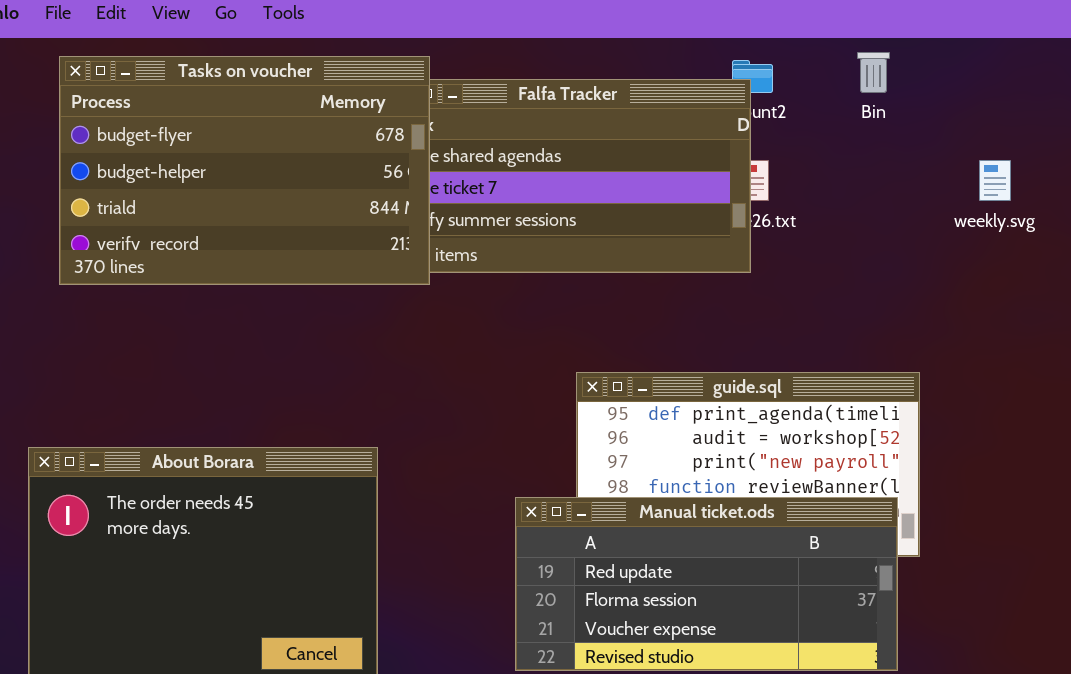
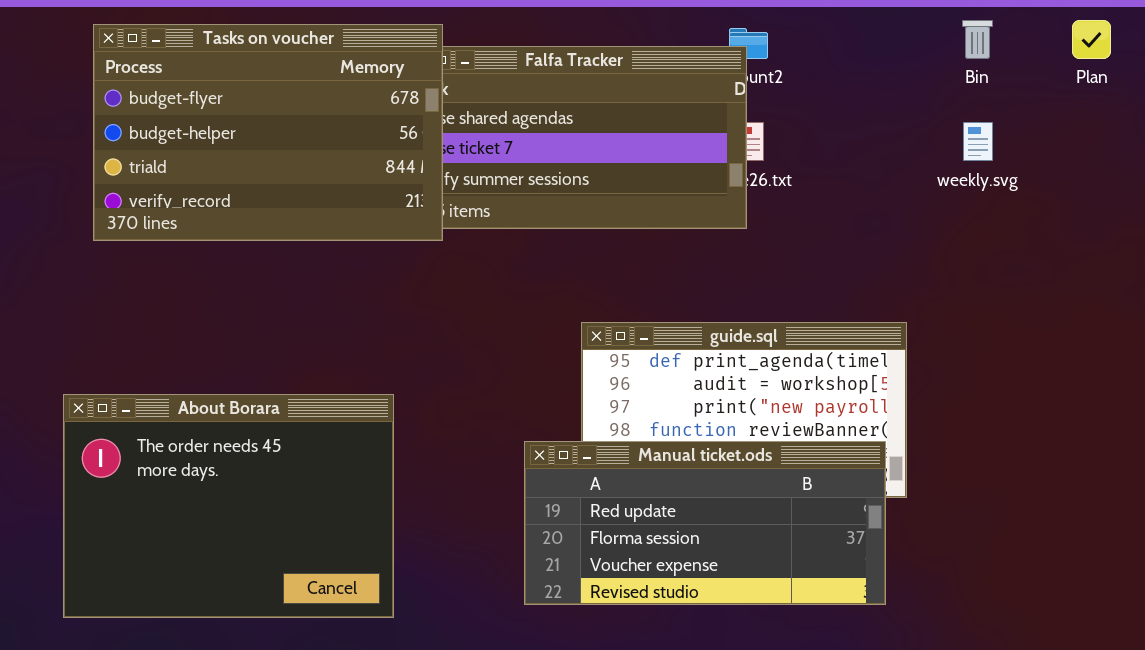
Bin: [857,52,890,93] -> [962,20,993,59], moved

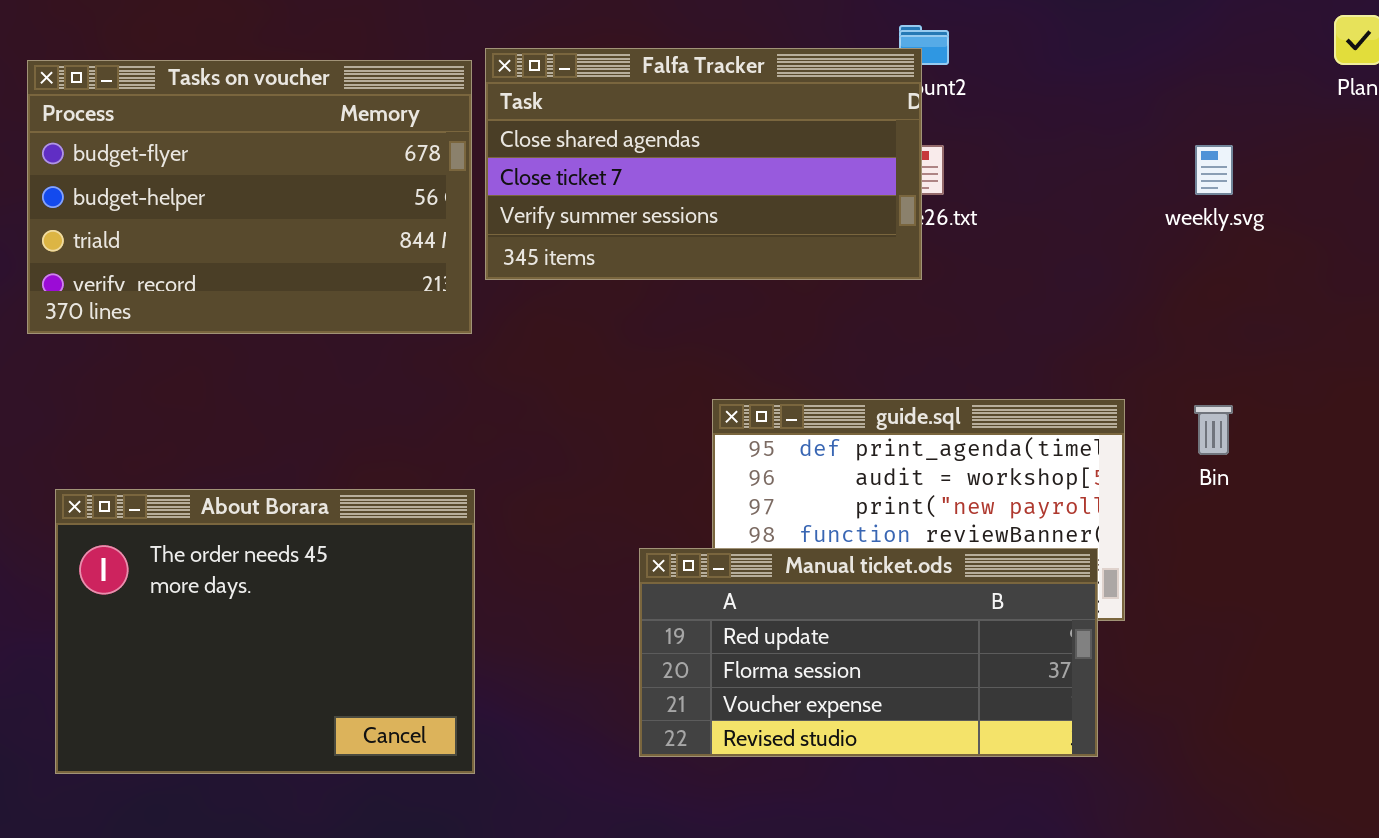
Bin: [962,20,993,59] -> [1194,405,1233,455], moved
Tasks on voucher: [93,24,443,241] -> [27,60,472,334], moved

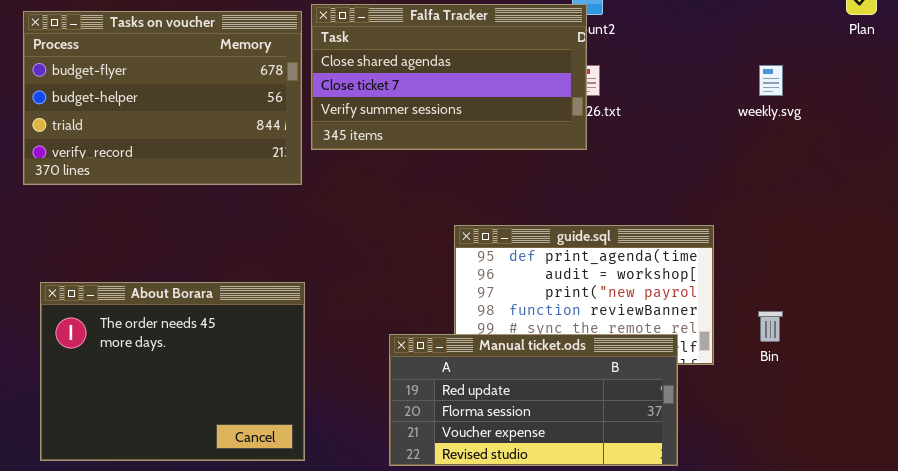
Bin: [1194,405,1233,455] -> [758,311,783,342], moved
Manual ticket.ods: [639,548,1098,757] -> [389,334,678,466], moved

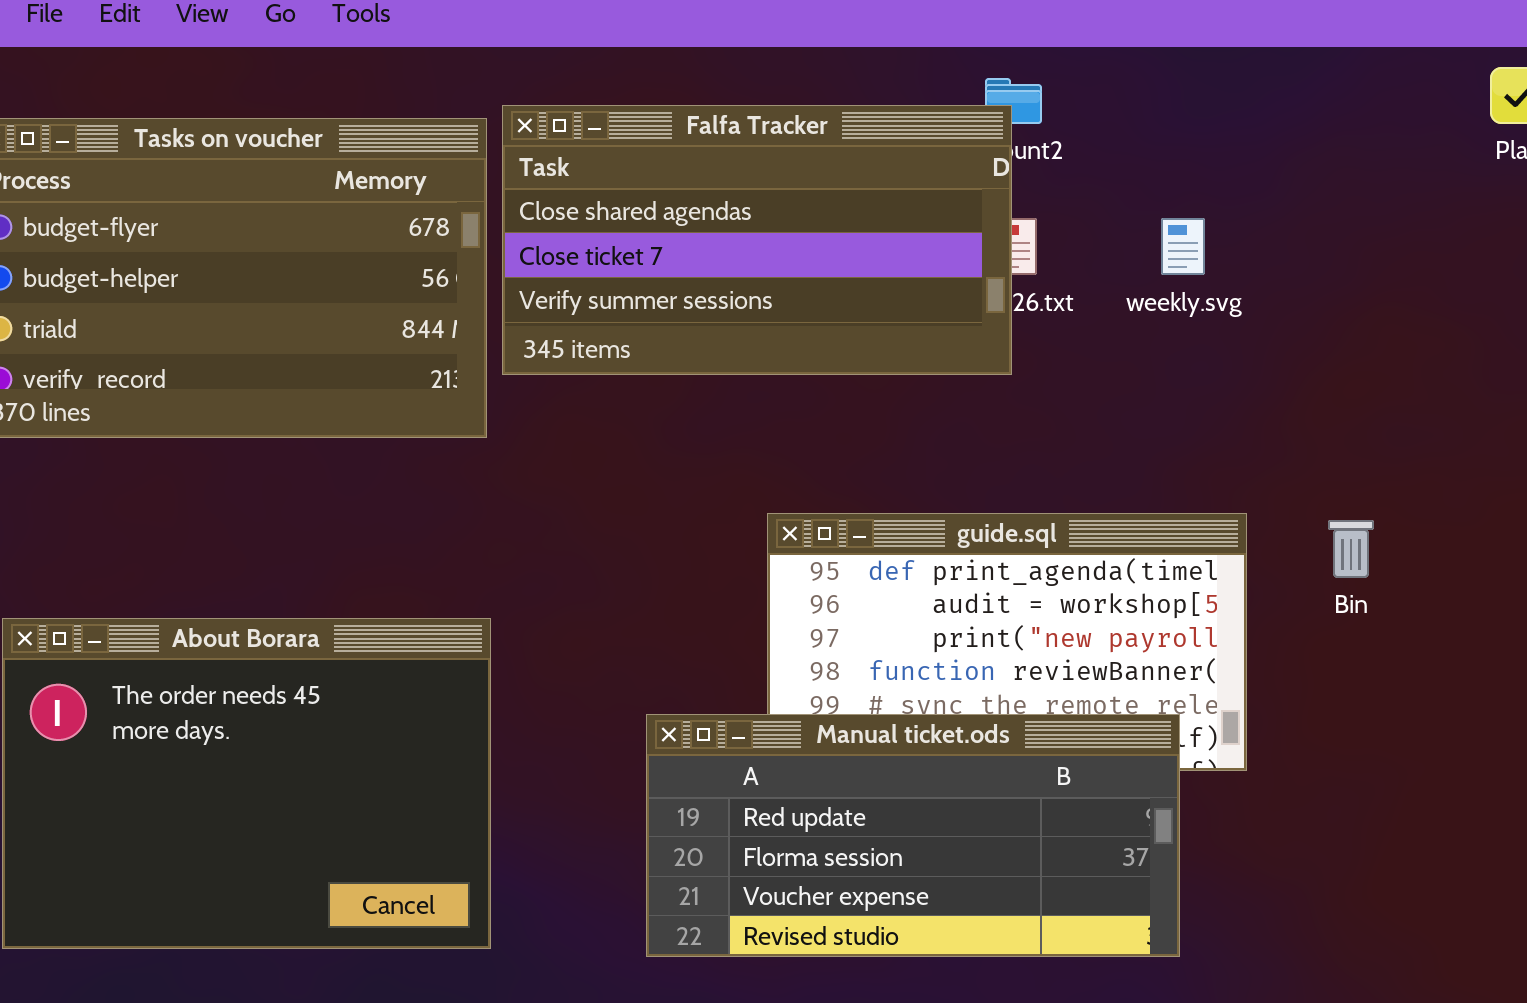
weekly.svg: [759,65,783,96] -> [1161,218,1205,275], moved
Bin: [758,311,783,342] -> [1328,520,1374,578], moved

